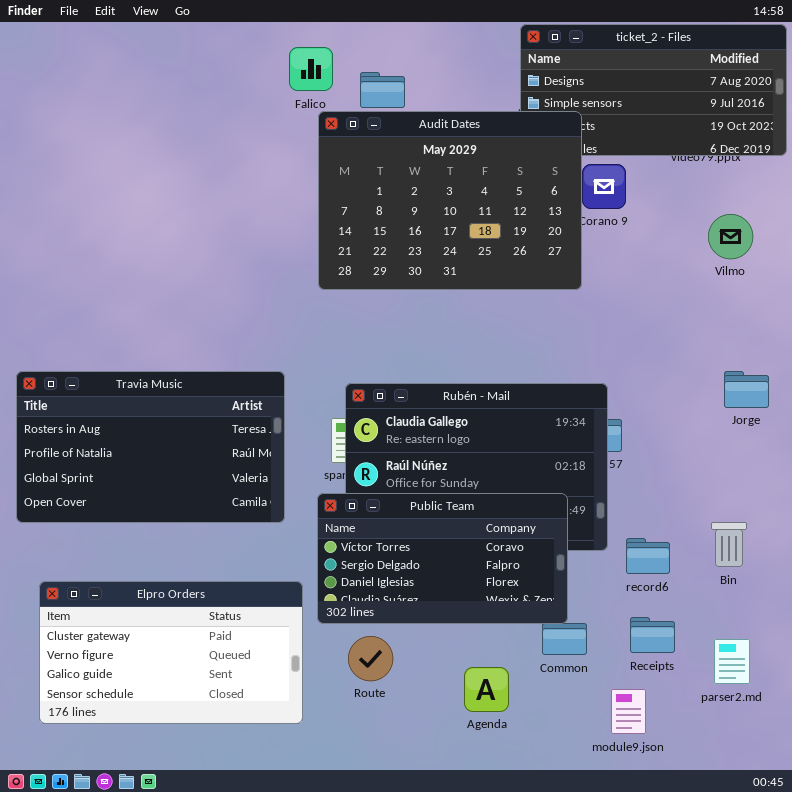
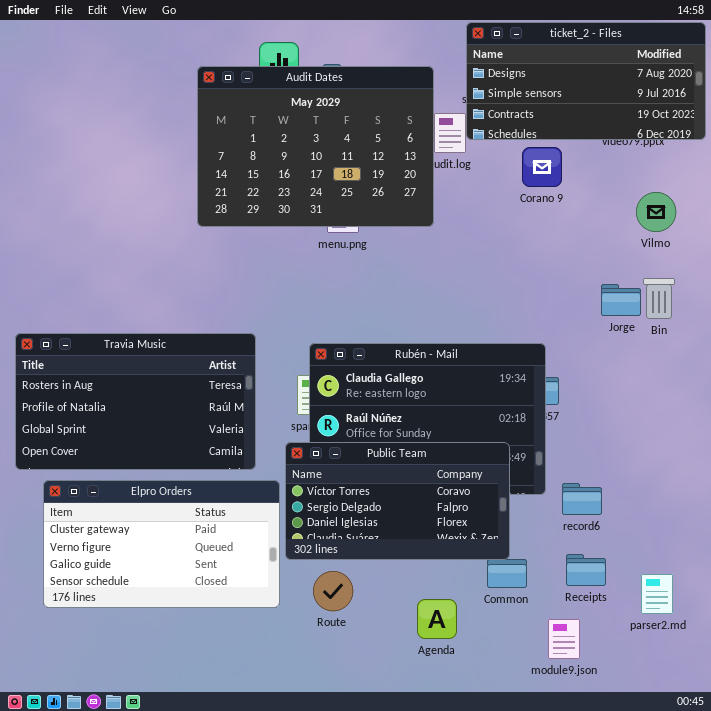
Audit Dates: [318,111,582,290] -> [197,66,434,227], moved
Jorge: [724,371,769,408] -> [601,284,641,316], moved
Bin: [711,522,747,567] -> [643,278,675,319], moved
Elpro Orders: [39,581,303,724] -> [43,480,280,608], moved

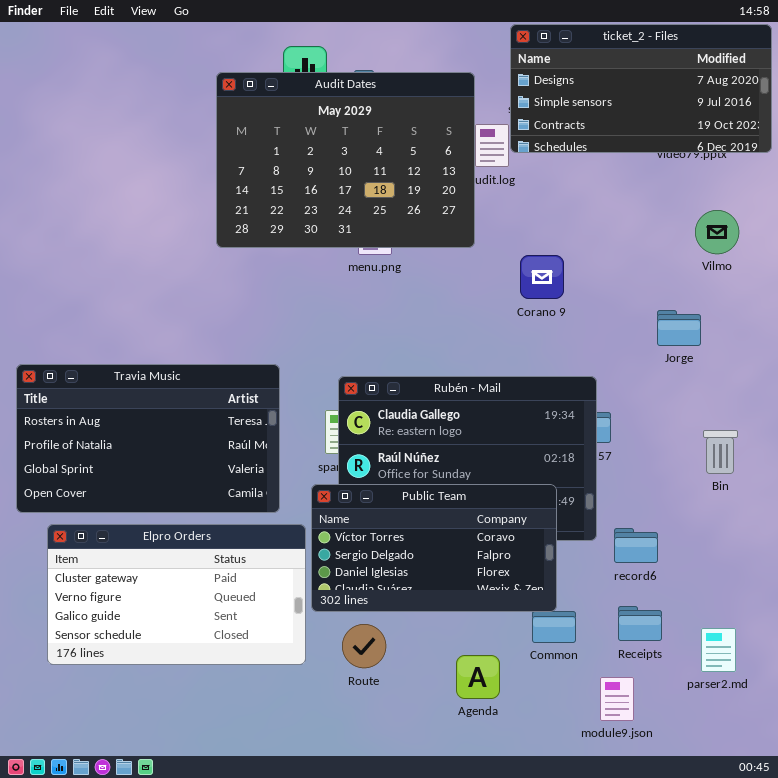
Corano 9: [522,147,562,187] -> [520,255,564,299], moved
Bin: [643,278,675,319] -> [703,430,738,474], moved

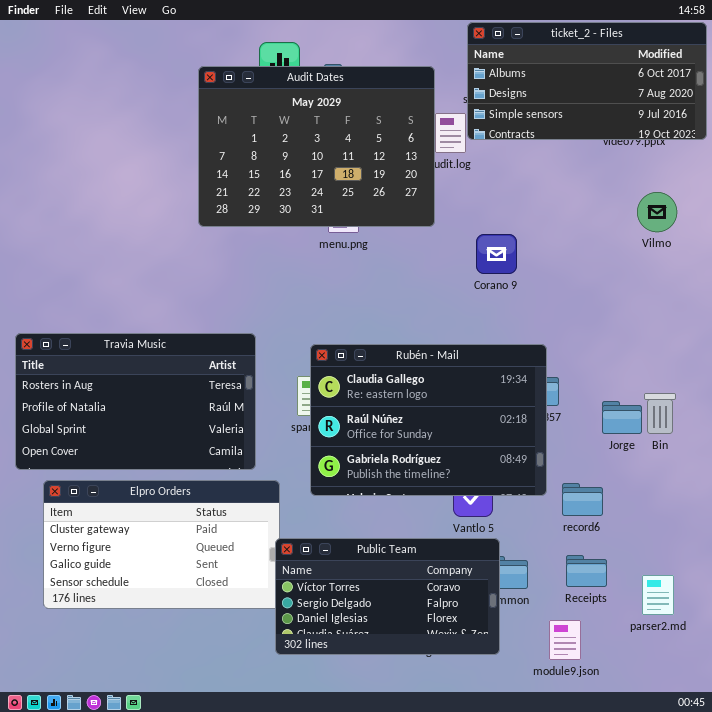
ticket_2 - Files: [510,24,772,153] -> [467,22,707,140], scrolled up 1 row
Jorge: [657,310,701,346] -> [602,401,642,434], moved
Public Team: [311,484,557,612] -> [275,538,500,655], moved

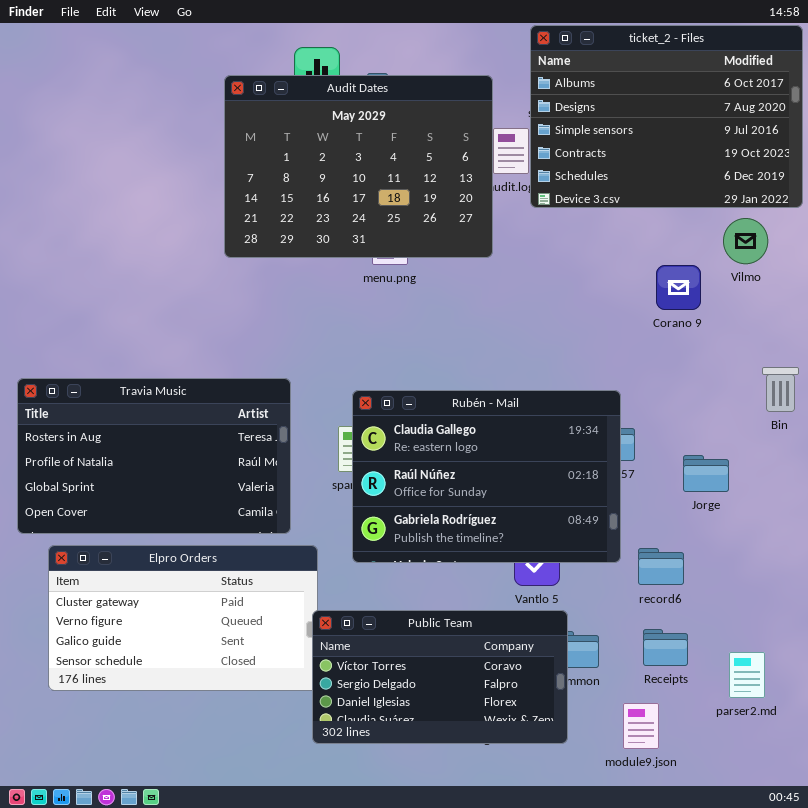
ticket_2 - Files: [467,22,707,140] -> [530,25,803,208], resized
Corano 9: [476,234,517,274] -> [656,265,701,310], moved
Bin: [644,393,676,434] -> [762,367,799,412], moved

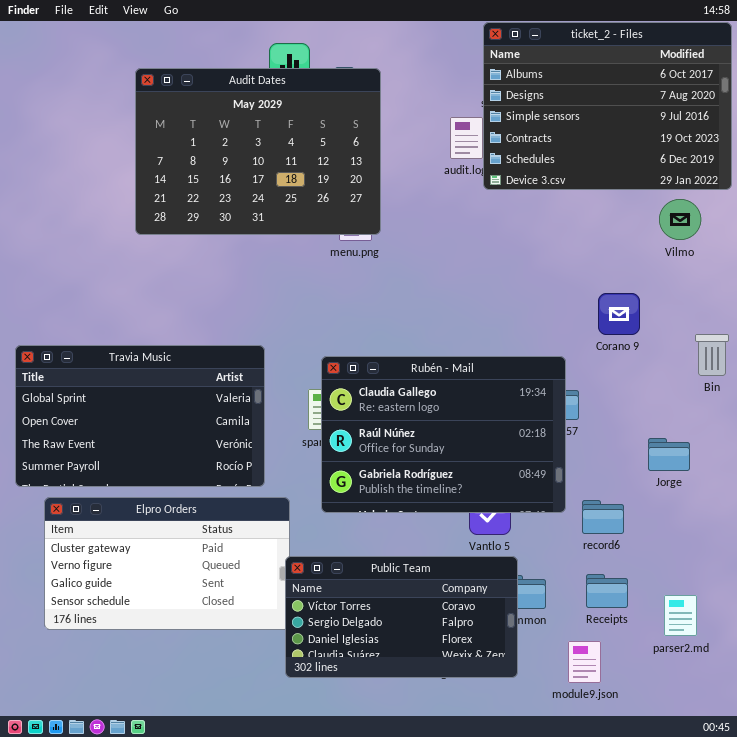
Audit Dates: [224,75,493,258] -> [135,68,381,235], moved
Corano 9: [656,265,701,310] -> [598,293,640,335], moved
Travia Music: [17,378,291,534] -> [15,345,265,487], scrolled down 2 rows
Jorge: [683,455,729,492] -> [648,438,690,471], moved

